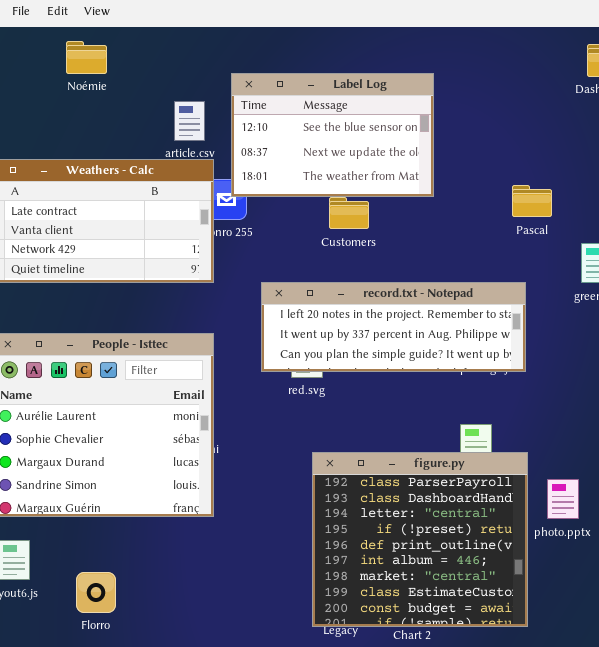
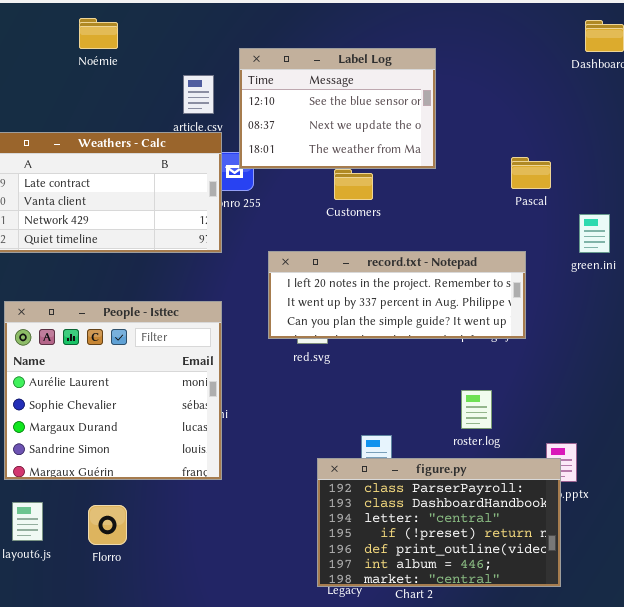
figure.py: [312,452,528,627] -> [317,458,561,587], resized
Florro: [76,572,116,613] -> [88,505,127,545], moved

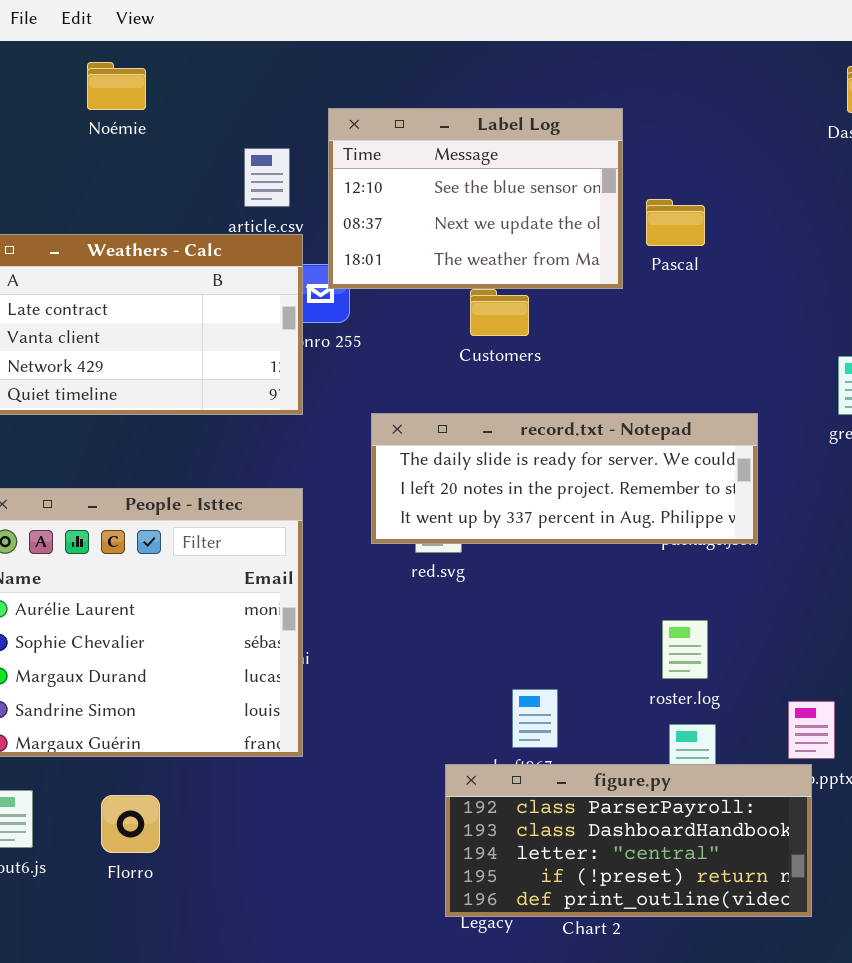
Pascal: [511,157,551,189] -> [646,199,705,246], moved
record.txt - Notepad: [268,251,526,339] -> [371,413,758,544], scrolled up 1 row
figure.py: [317,458,561,587] -> [445,764,812,917], resized

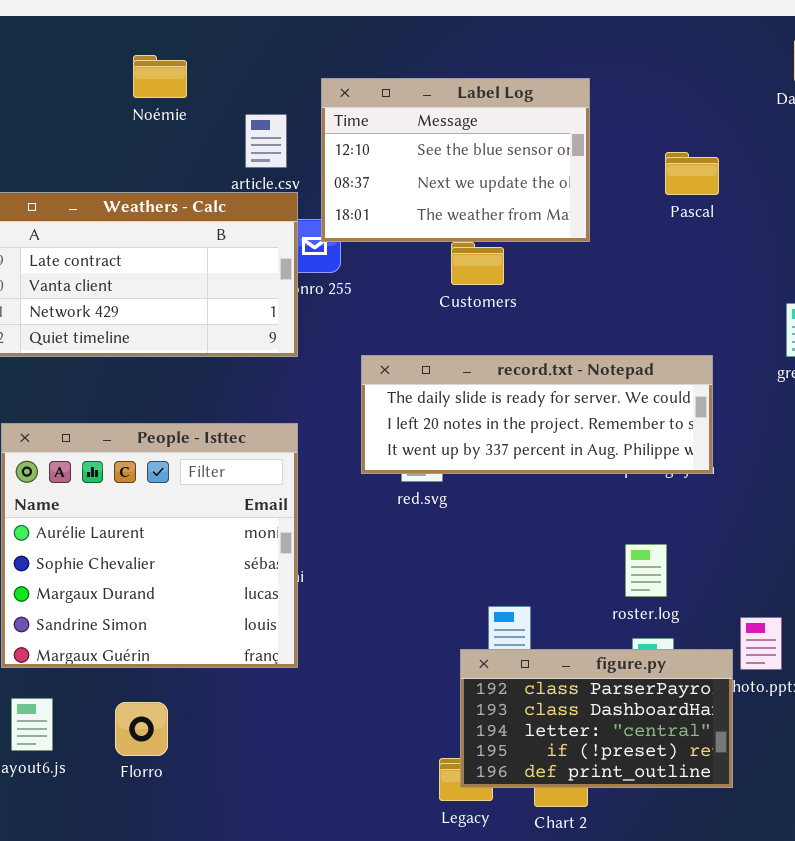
Noémie: [87,62,146,110] -> [133,55,187,98], moved
Pascal: [646,199,705,246] -> [665,152,719,195], moved
figure.py: [445,764,812,917] -> [460,649,733,788], moved, resized

